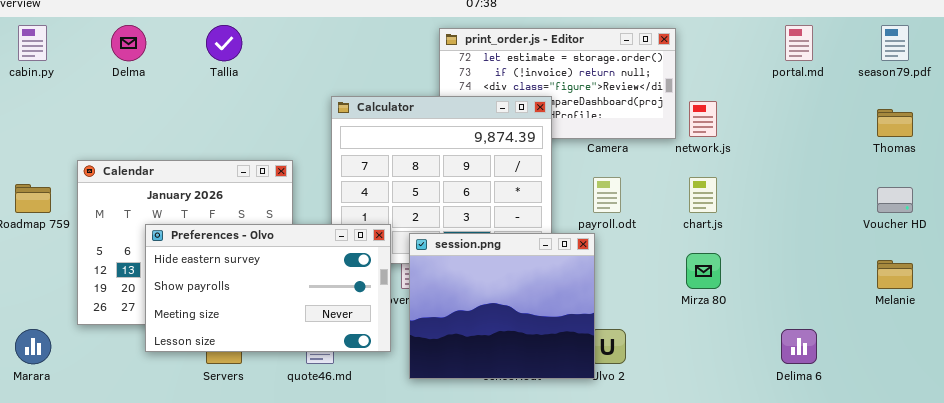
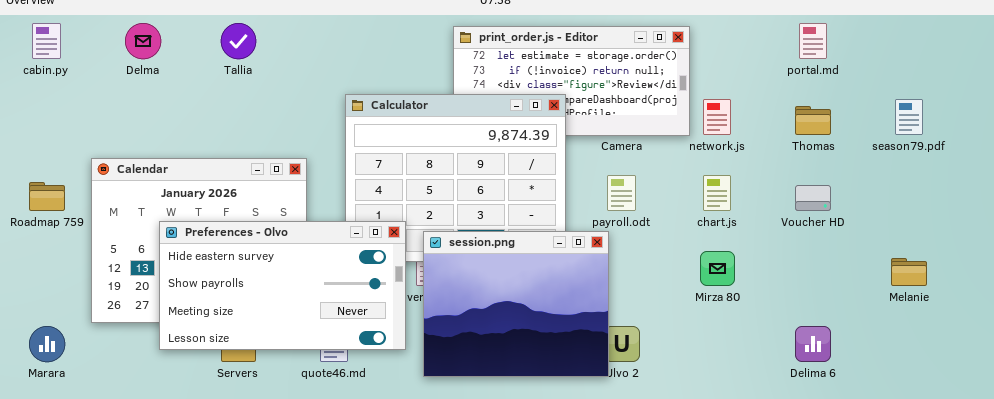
season79.pdf: [881,25,909,61] -> [895,99,923,135], moved
Thomas: [877,109,913,137] -> [795,106,831,135], moved
Voucher HD: [877,187,913,213] -> [795,185,831,211], moved

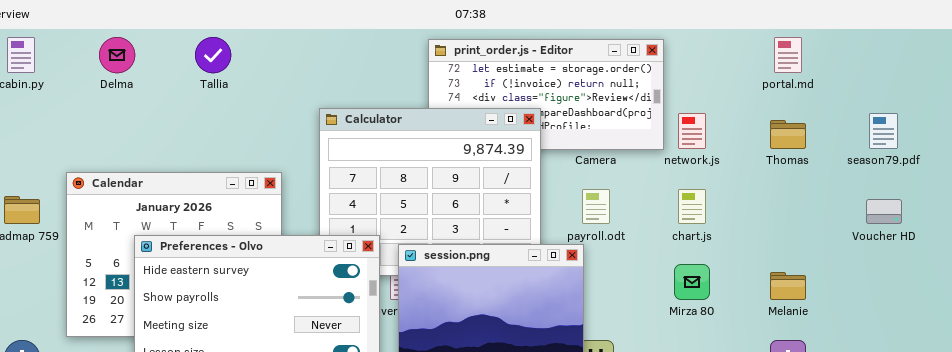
Voucher HD: [795,185,831,211] -> [866,199,902,224], moved
Melanie: [891,258,927,286] -> [770,272,806,300], moved

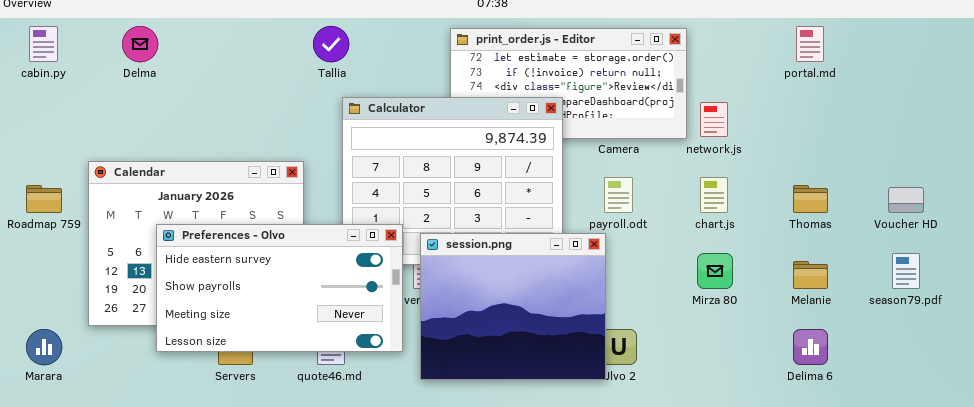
Tallia: [195,37,231,73] -> [313,26,349,62], moved
season79.pdf: [869,113,898,149] -> [892,253,920,289], moved
Thomas: [770,120,806,149] -> [793,185,828,213], moved

